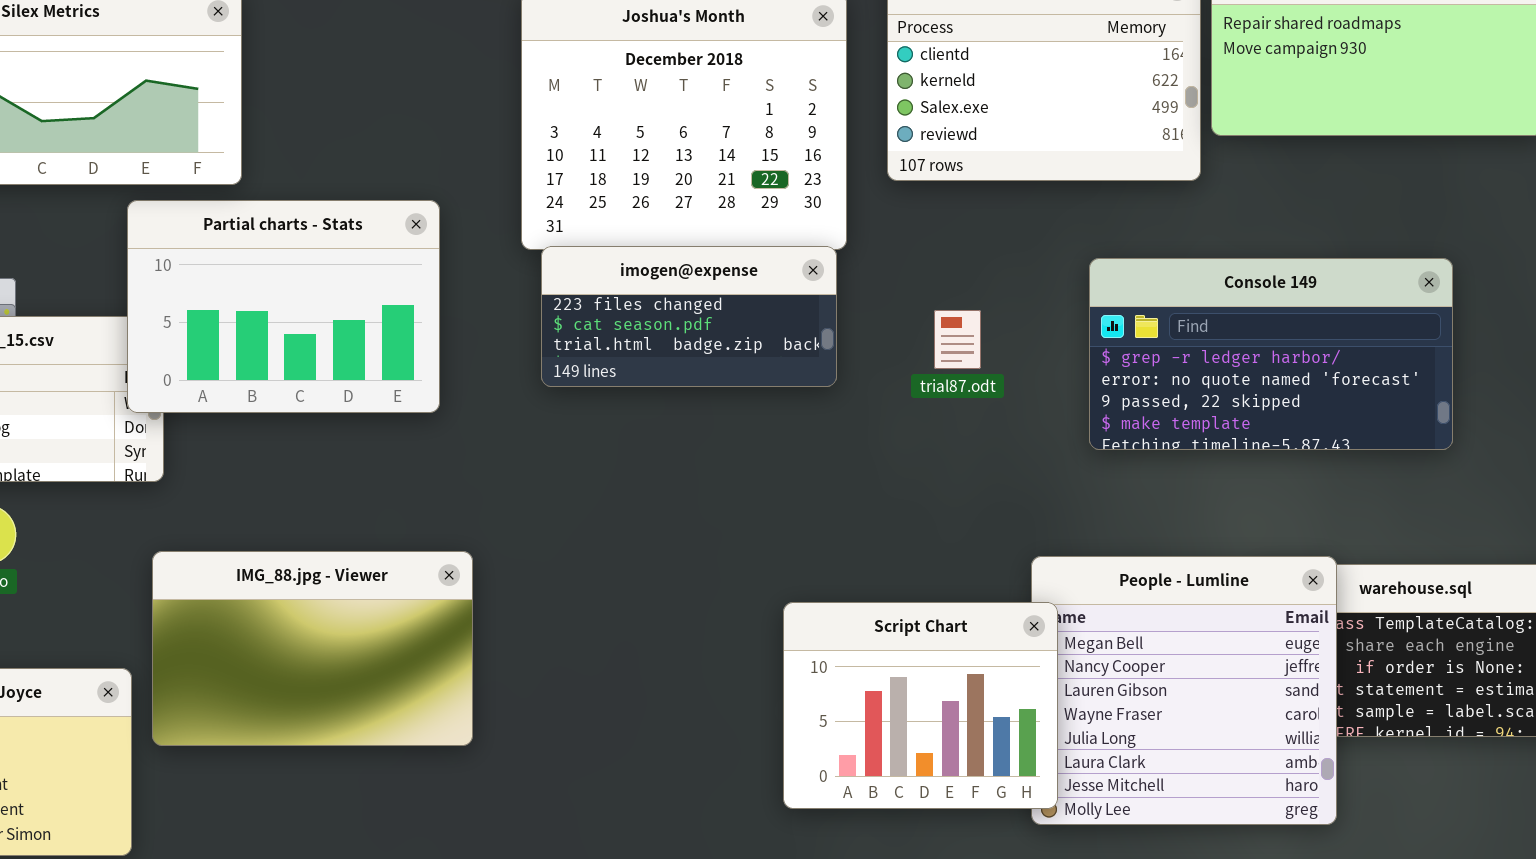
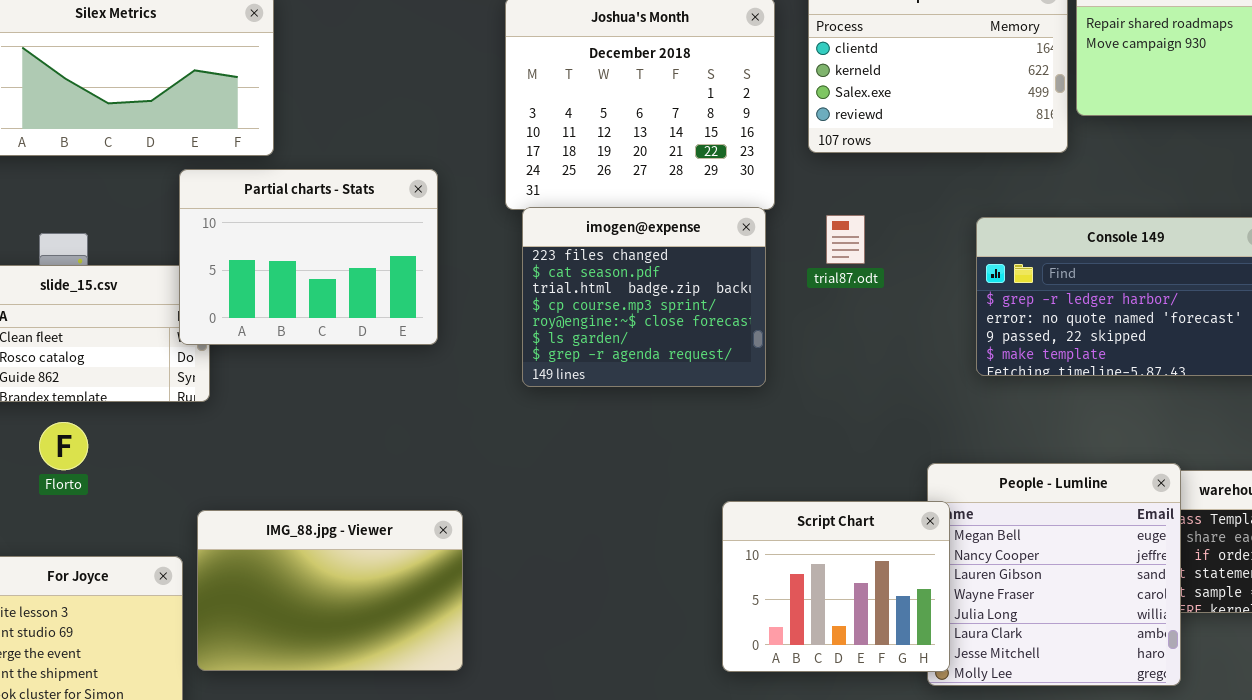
imogen@expense: [541,246,837,387] -> [522,207,766,387], resized
trial87.odt: [934,310,981,369] -> [826,215,865,264], moved
IMG_88.jpg - Viewer: [152,551,473,746] -> [197,510,463,671], moved

